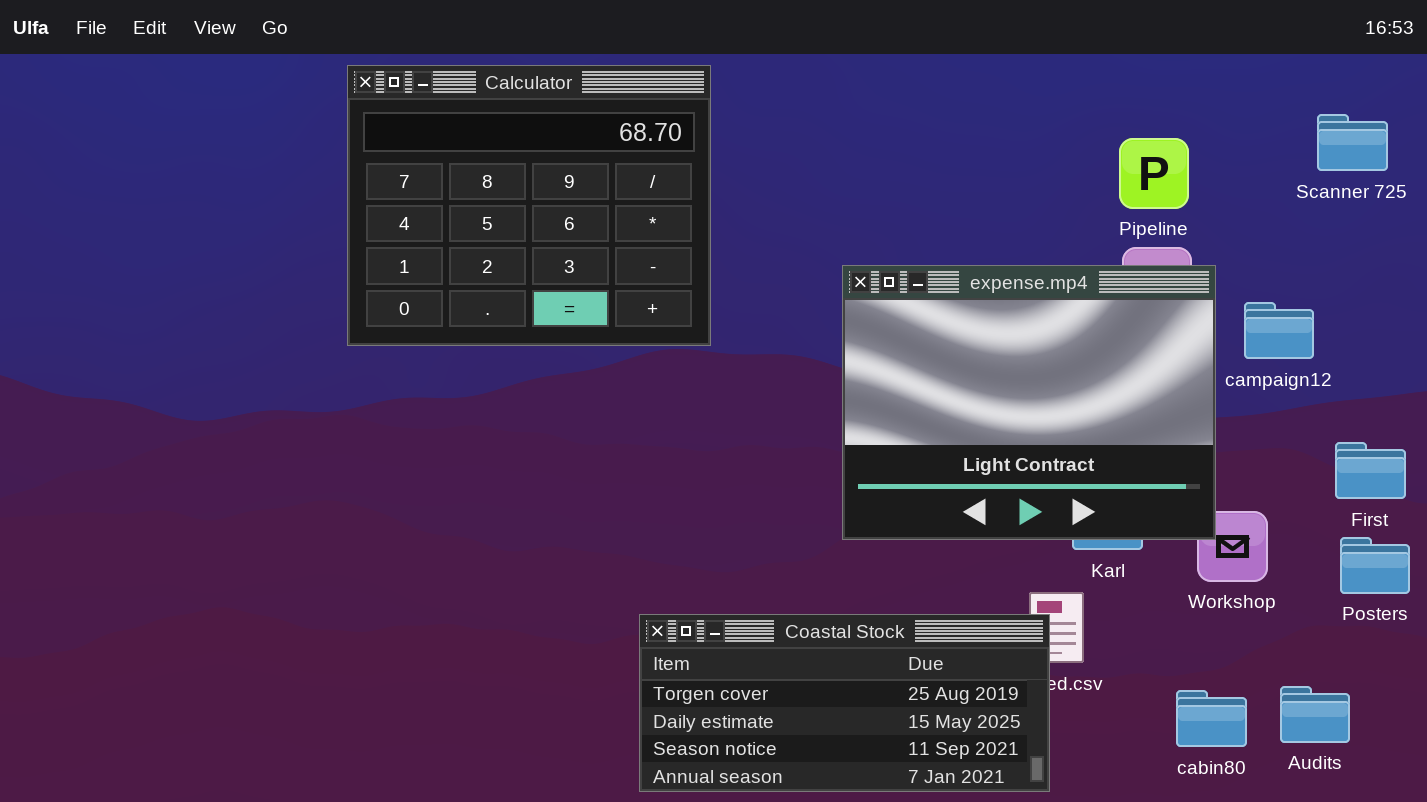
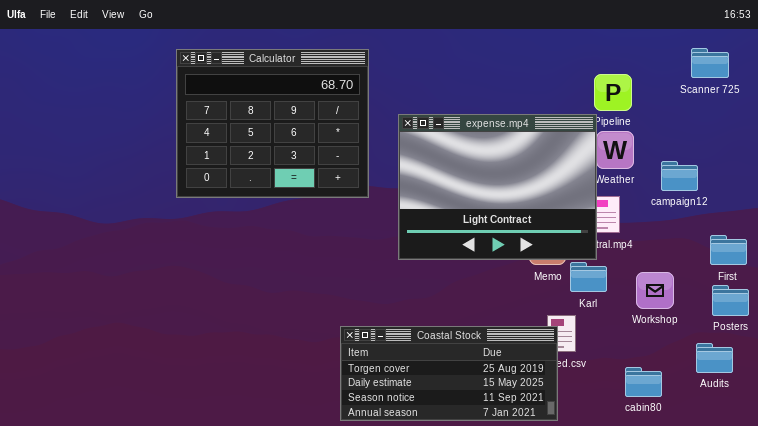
Calculator: [347,65,711,346] -> [176,49,369,198], moved
Scanner 725: [1317,114,1388,171] -> [691,48,729,78], moved
expense.mp4: [842,265,1216,540] -> [398,114,597,260], moved
Audits: [1280,686,1350,743] -> [696,343,733,373], moved

